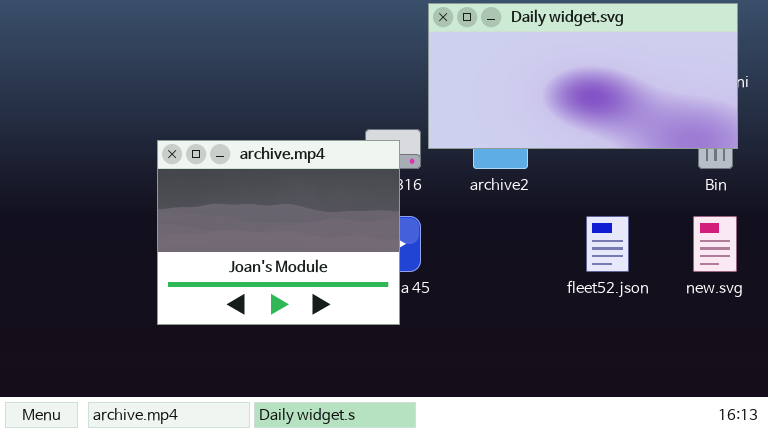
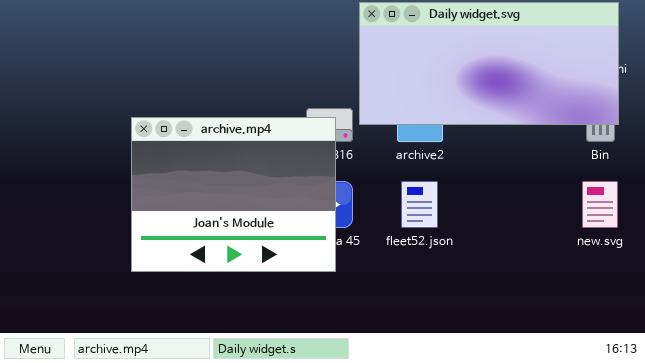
fleet52.json: [586,216,629,272] -> [401,181,438,228], moved

